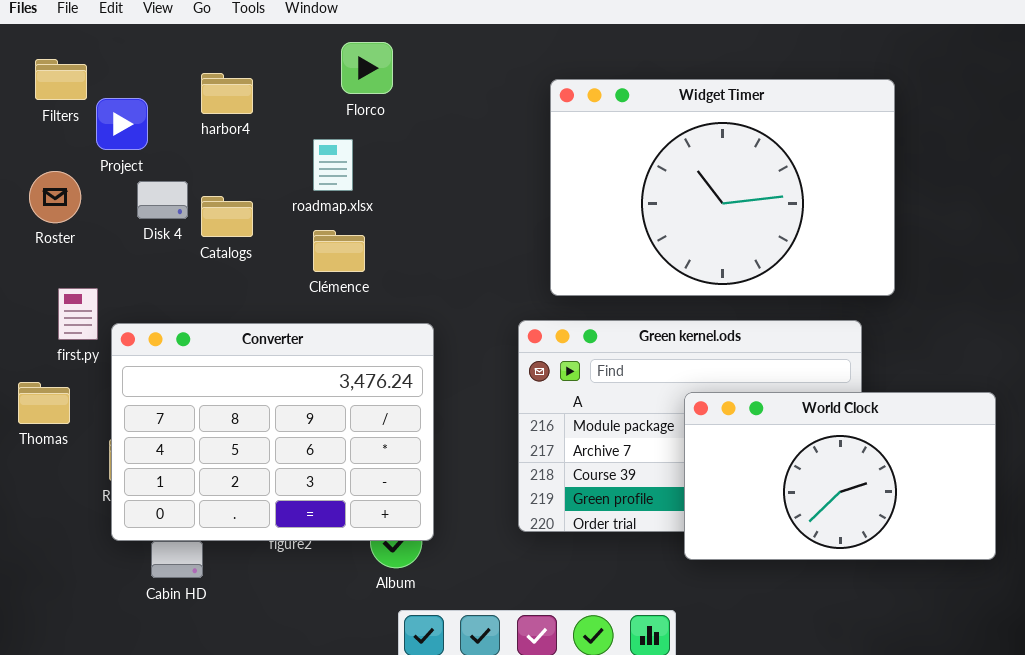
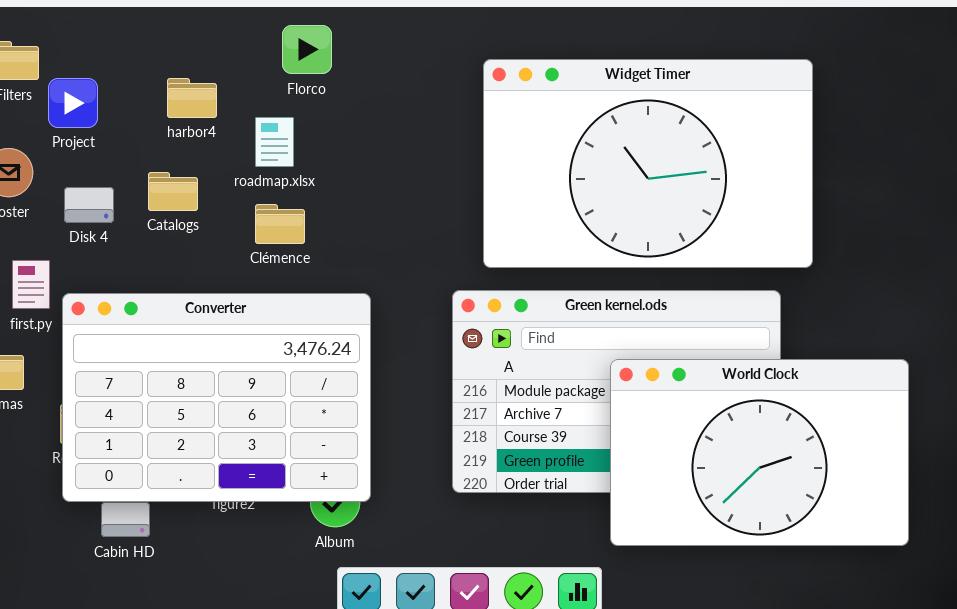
harbor4: [201,73,253,114] -> [167,78,217,118], moved
Disk 4: [137,181,188,219] -> [64,187,114,223], moved
World Clock: [684,392,996,560] -> [610,359,909,546], resized

